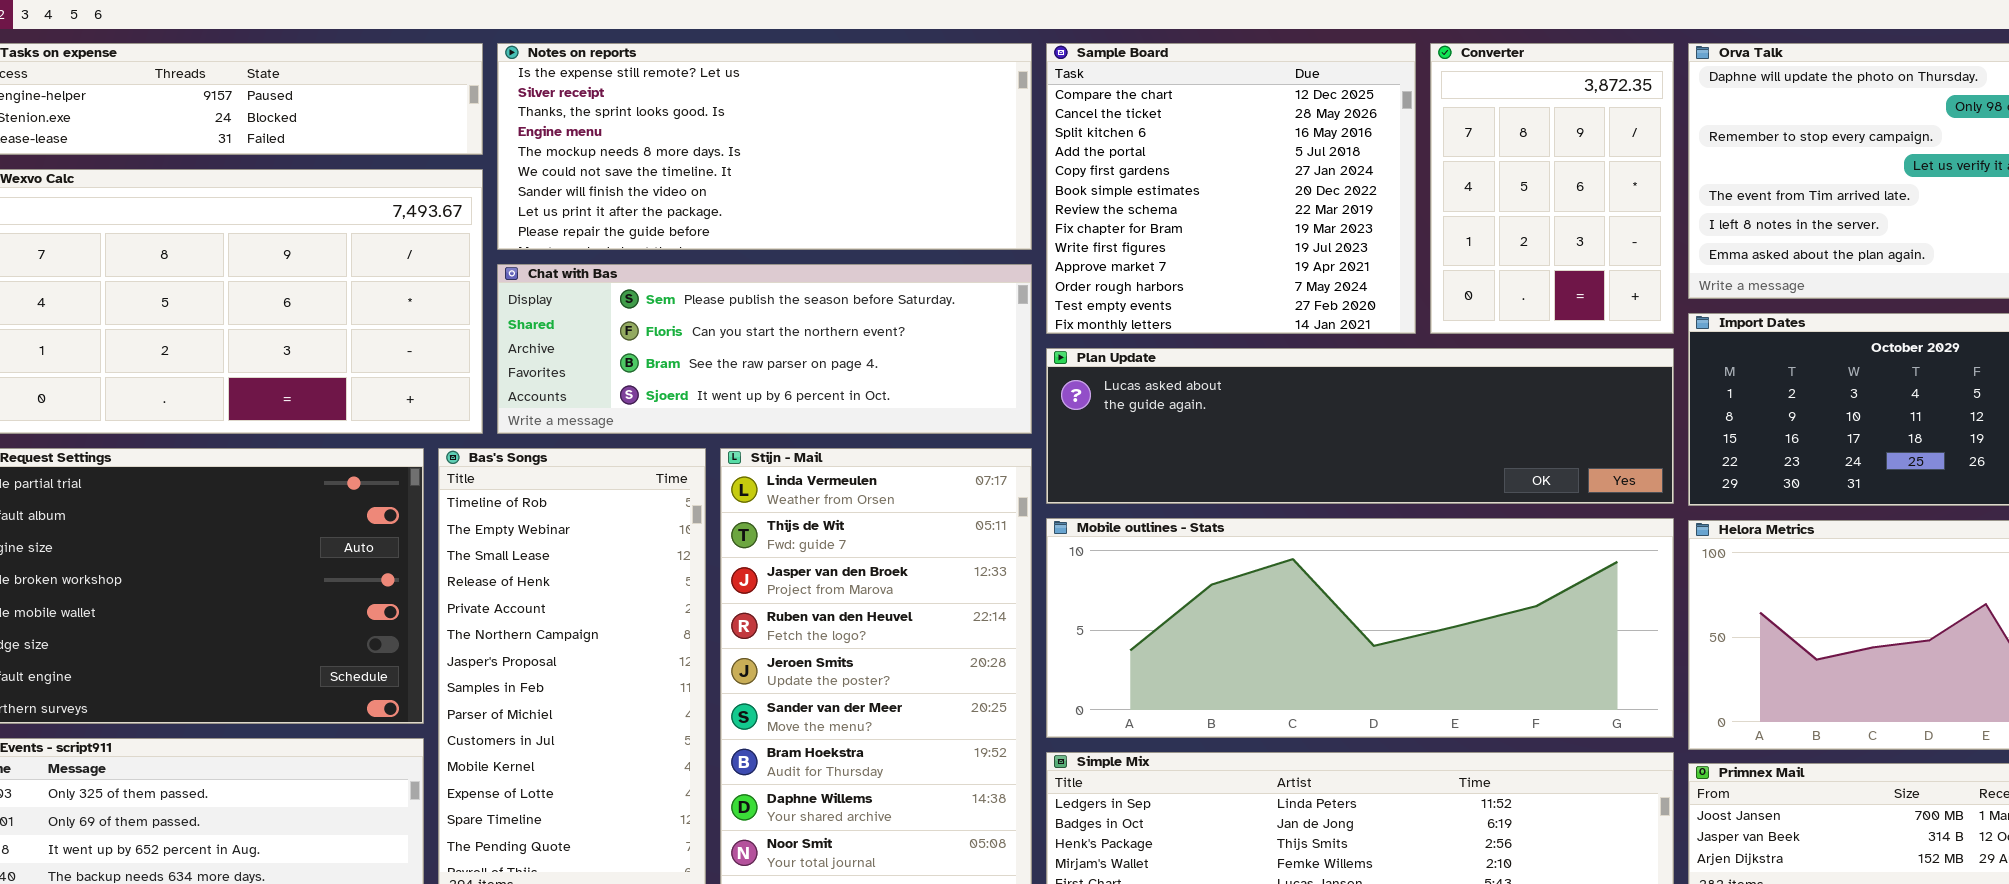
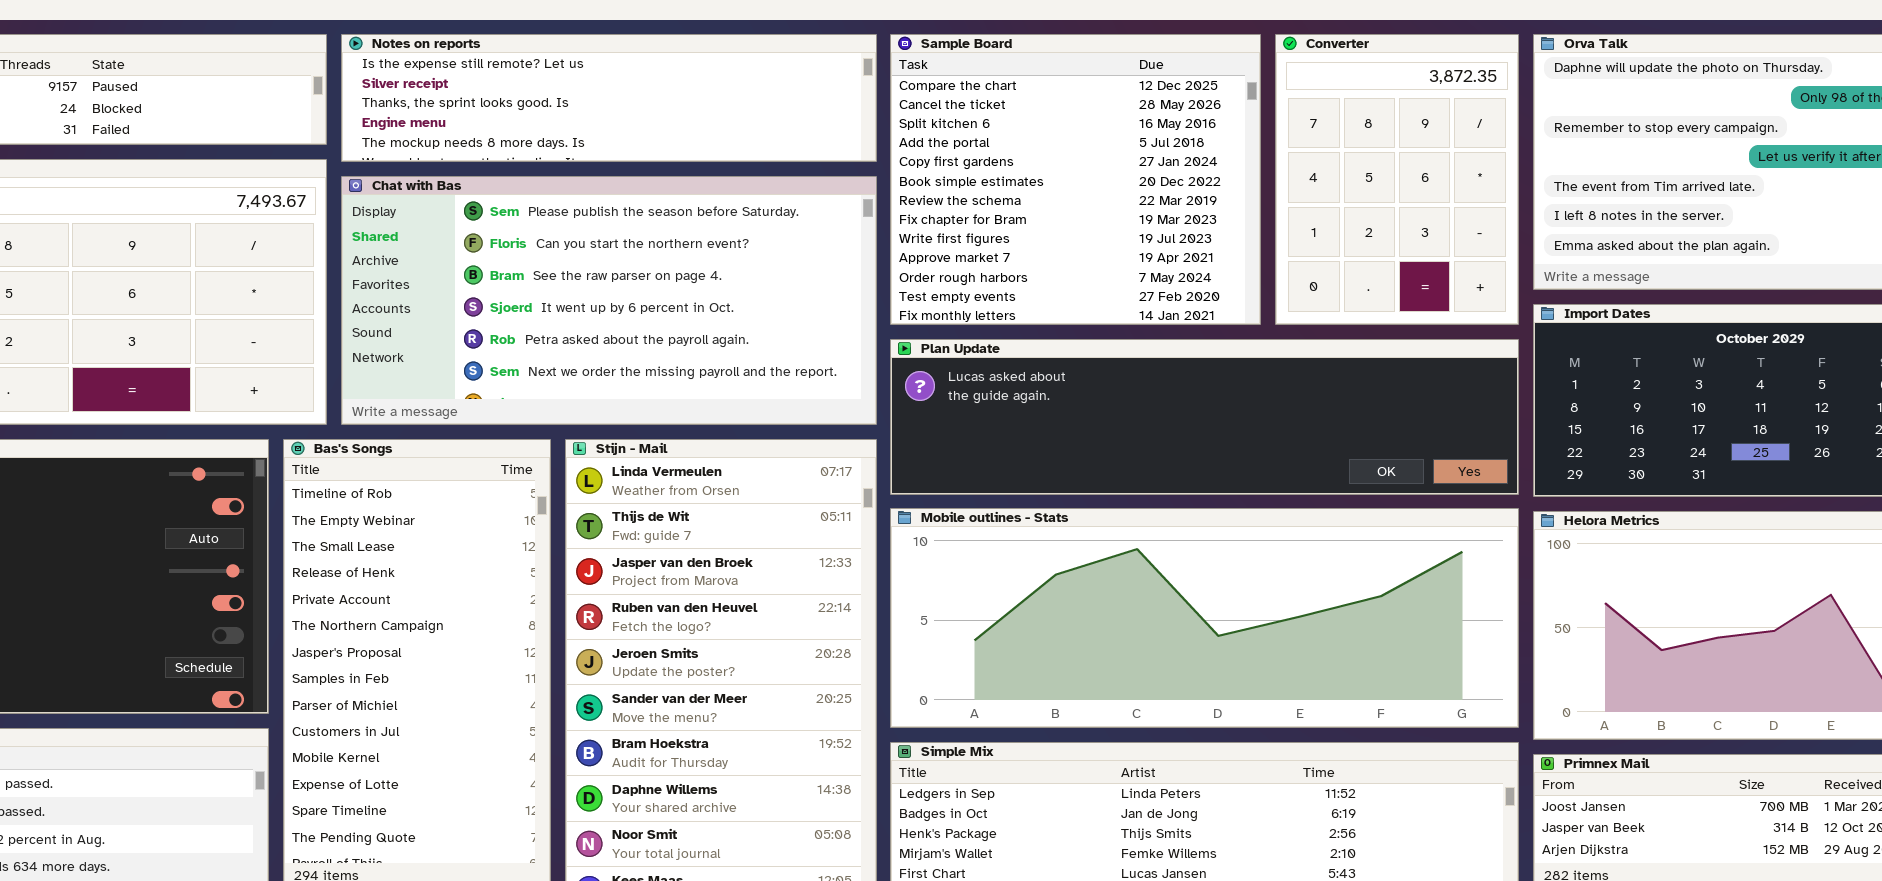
Notes on reports: [497,43,1032,250] -> [341,34,877,162], resized
Chat with Bas: [497,264,1032,434] -> [341,176,877,425], resized

